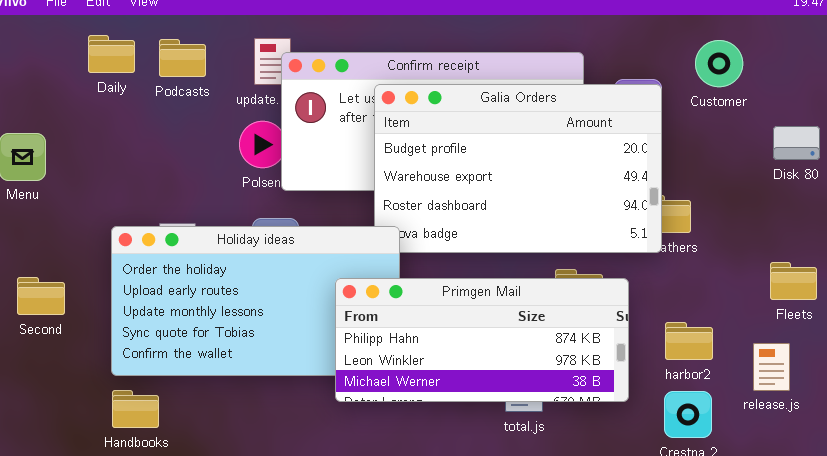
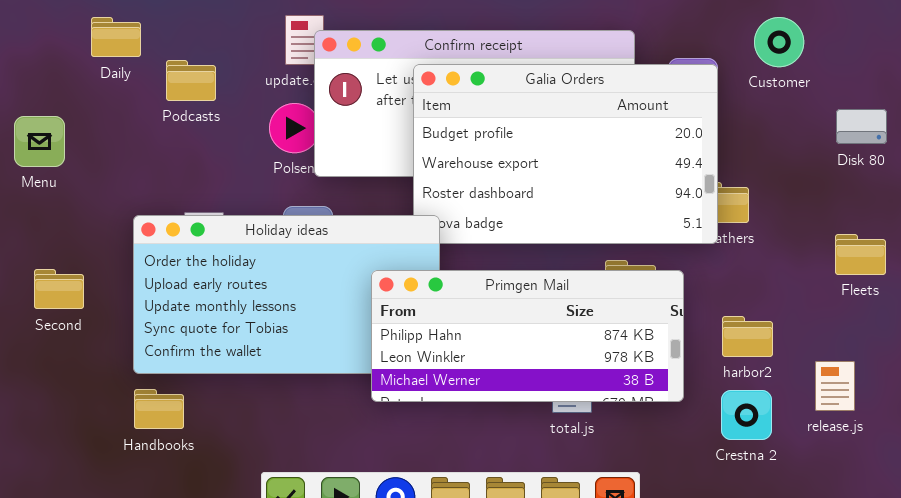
Daily: [88,35,135,73] -> [91,17,141,57], moved
Podcasts: [159,39,206,77] -> [166,60,216,101], moved
Fleets: [770,262,817,300] -> [835,234,886,275], moved
release.js: [753,343,790,391] -> [815,361,855,411], moved

